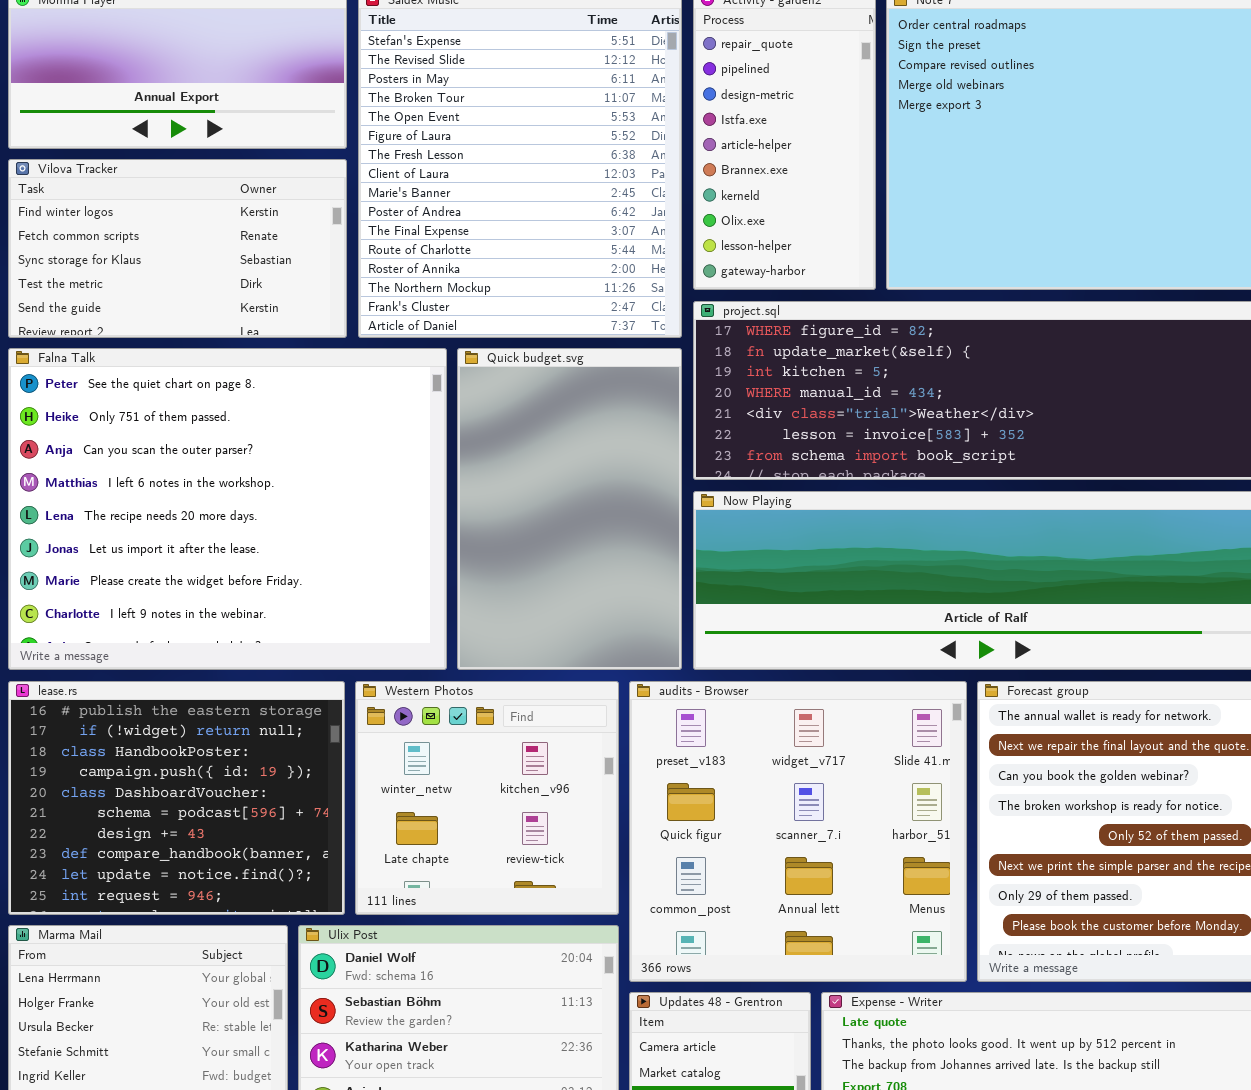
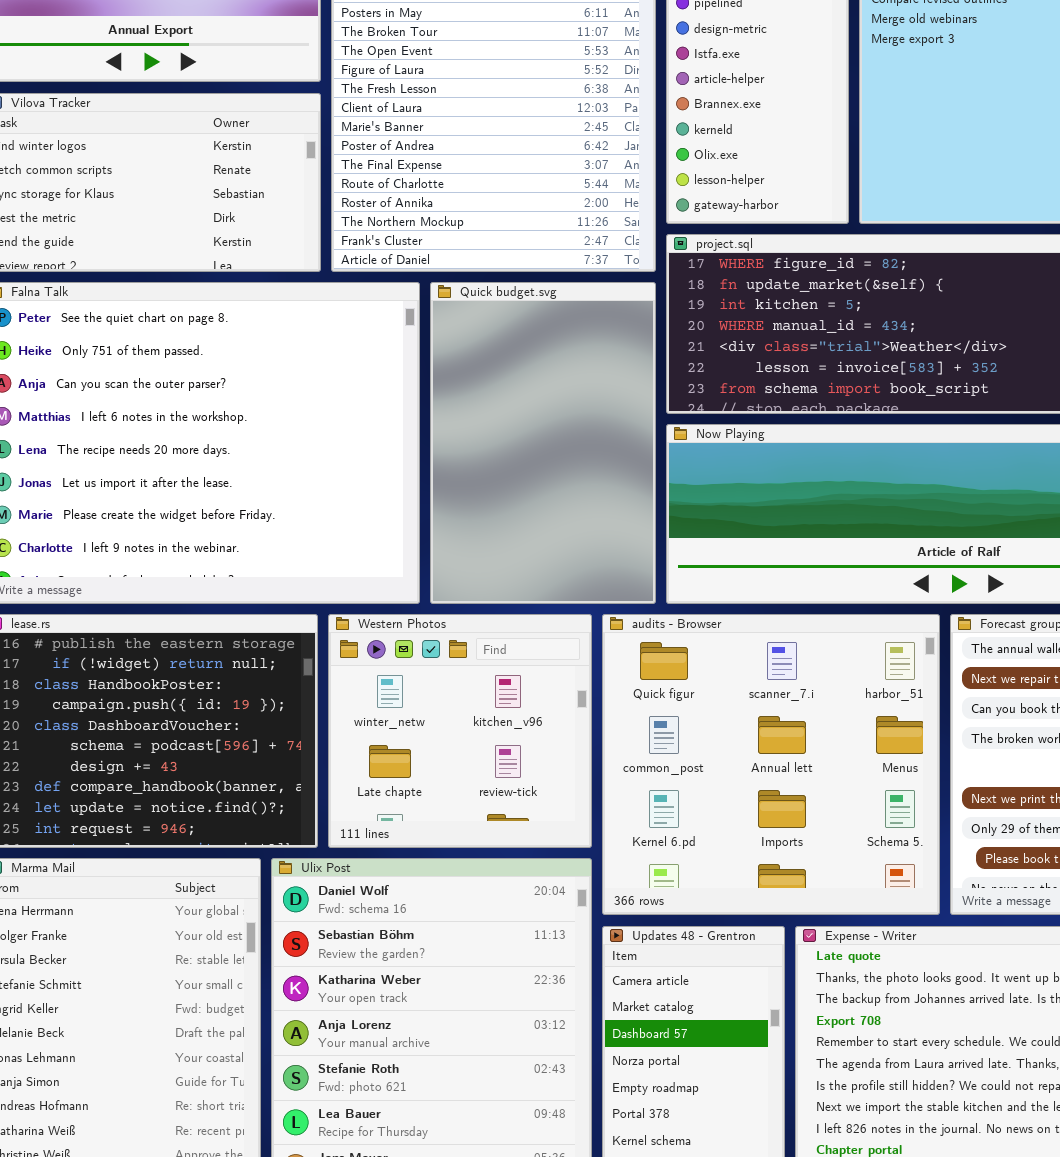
audits - Browser: [629,681,967,982] -> [602,614,940,915], scrolled down 1 row

